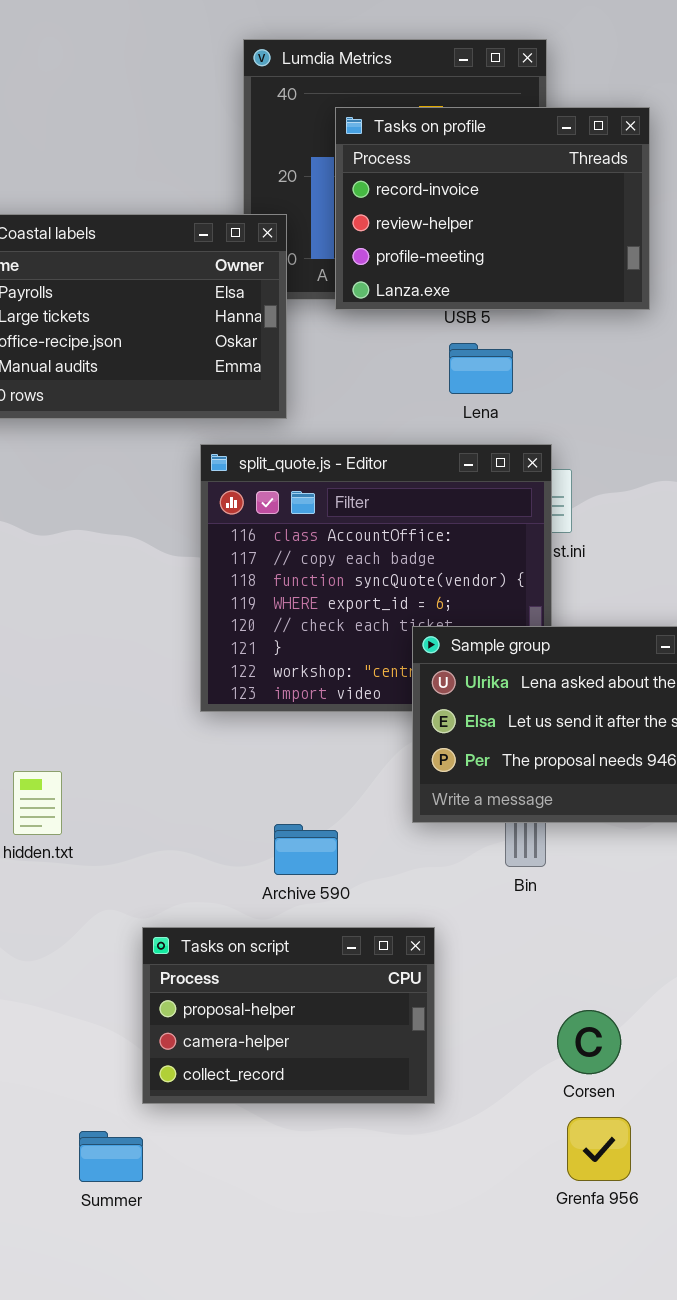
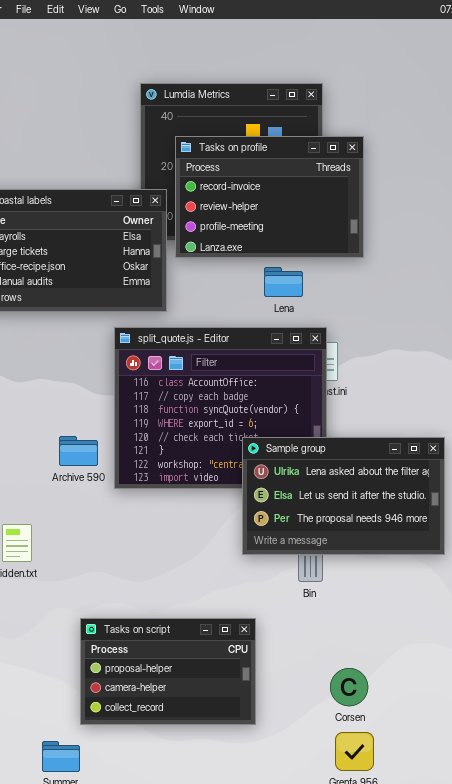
Tasks on profile: [335,107,650,310] -> [175,136,364,258], moved
Archive 590: [274,824,338,875] -> [59,436,98,466], moved

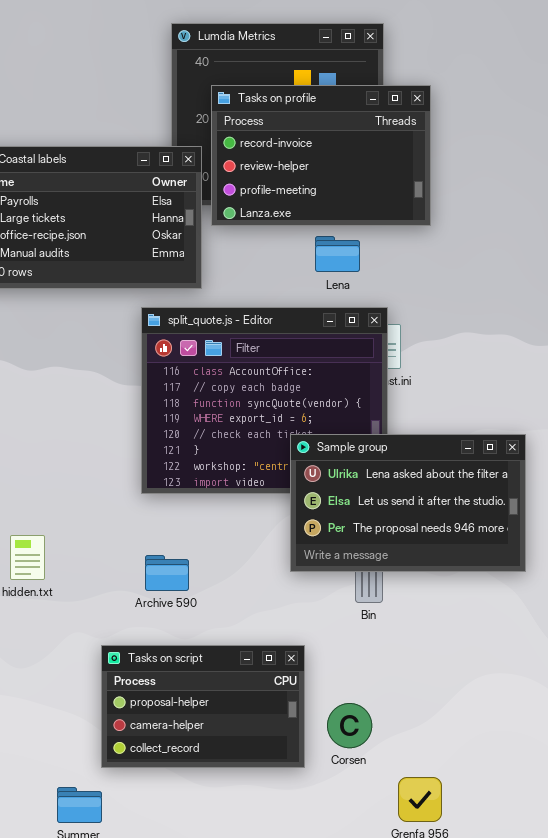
Archive 590: [59,436,98,466] -> [145,555,189,591], moved
Corsen: [330,668,368,706] -> [327,703,372,748], moved

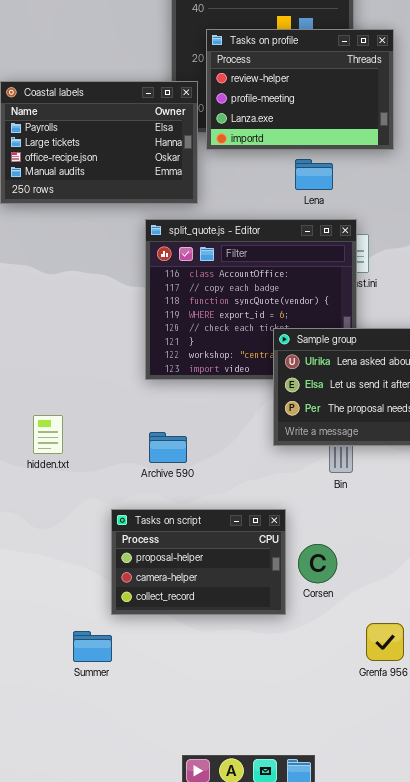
Tasks on profile: [211,85,431,226] -> [206,29,394,150], scrolled down 1 row
Corsen: [327,703,372,748] -> [298,544,337,583], moved

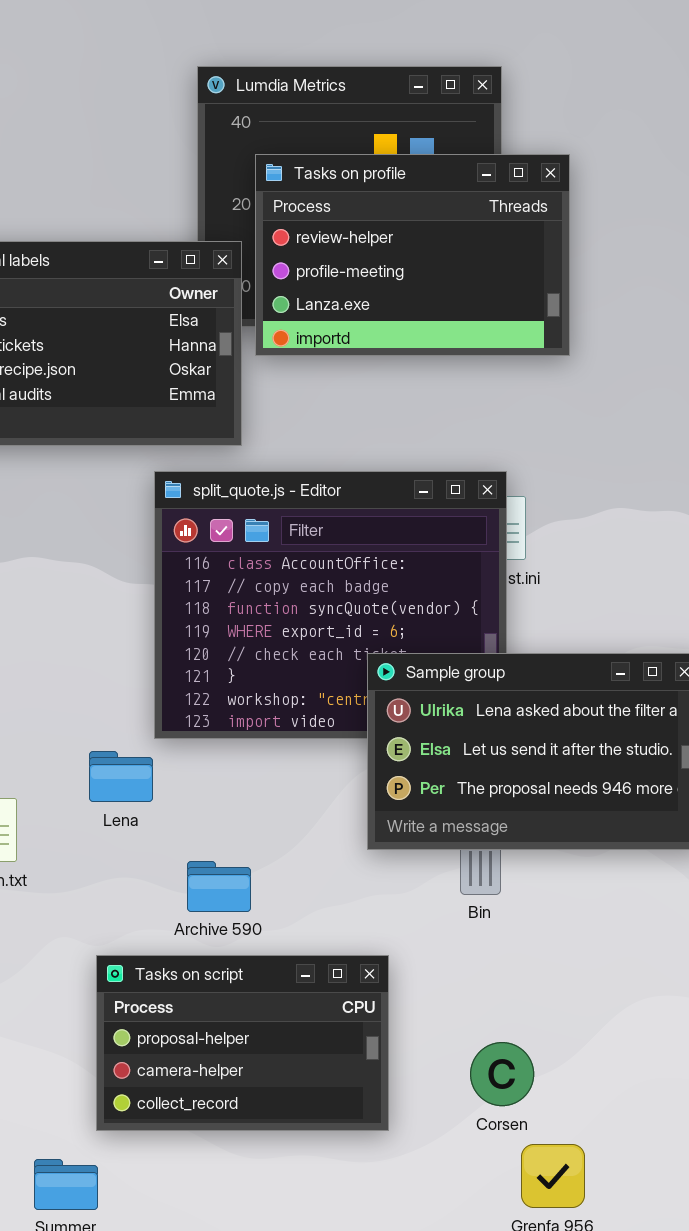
Lena: [295,159,333,190] -> [89,751,153,802], moved
Archive 590: [149,432,187,463] -> [187,861,251,912], moved
Corsen: [298,544,337,583] -> [470,1042,534,1106], moved

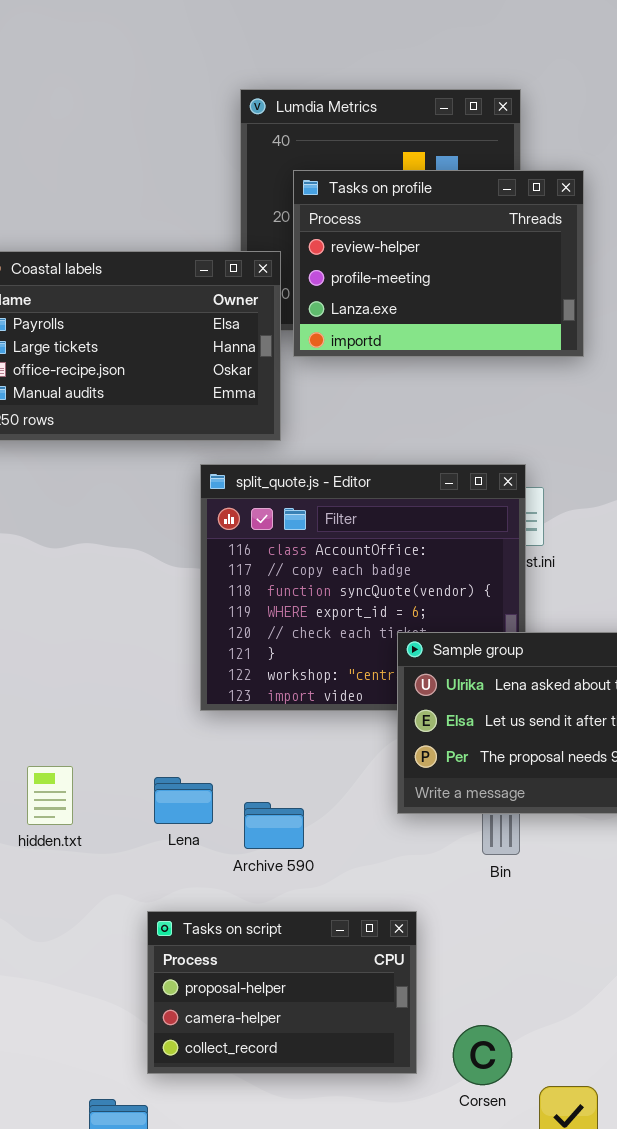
Lena: [89,751,153,802] -> [154,777,213,824], moved
Archive 590: [187,861,251,912] -> [244,802,304,849], moved
Corsen: [470,1042,534,1106] -> [453,1025,512,1085], moved

